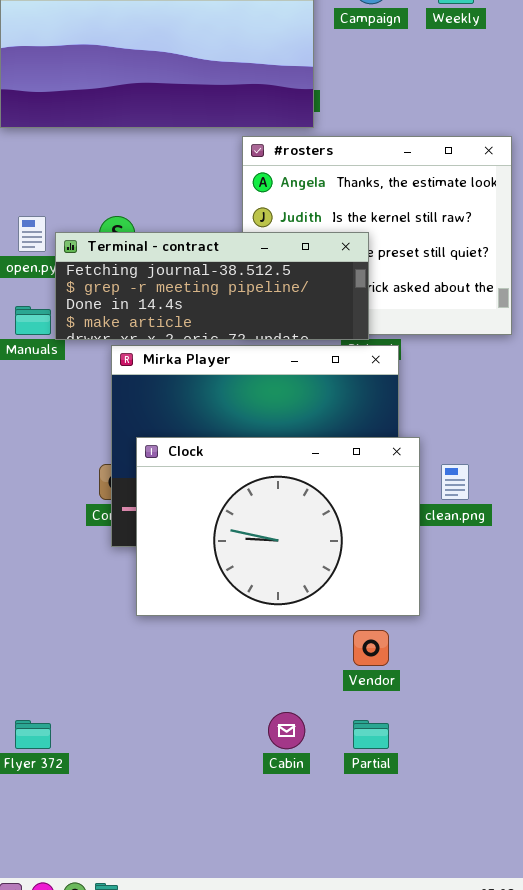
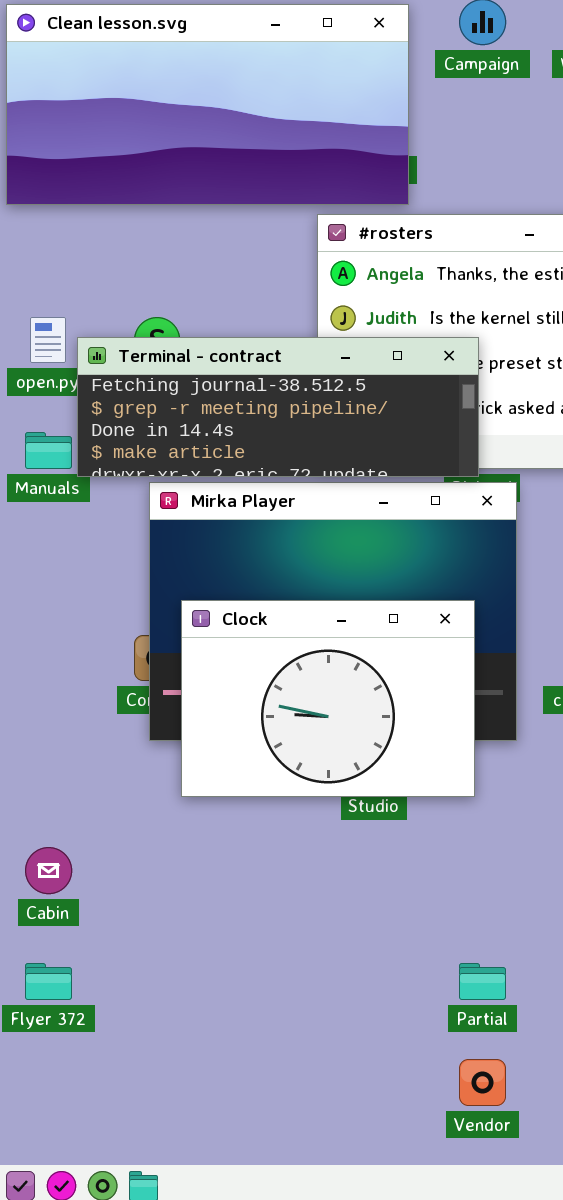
Clock: [136,437,420,616] -> [181,600,475,797], resized
Vendor: [353,630,389,666] -> [459,1059,506,1106], moved
Cabin: [268,712,305,749] -> [25,847,72,894], moved

